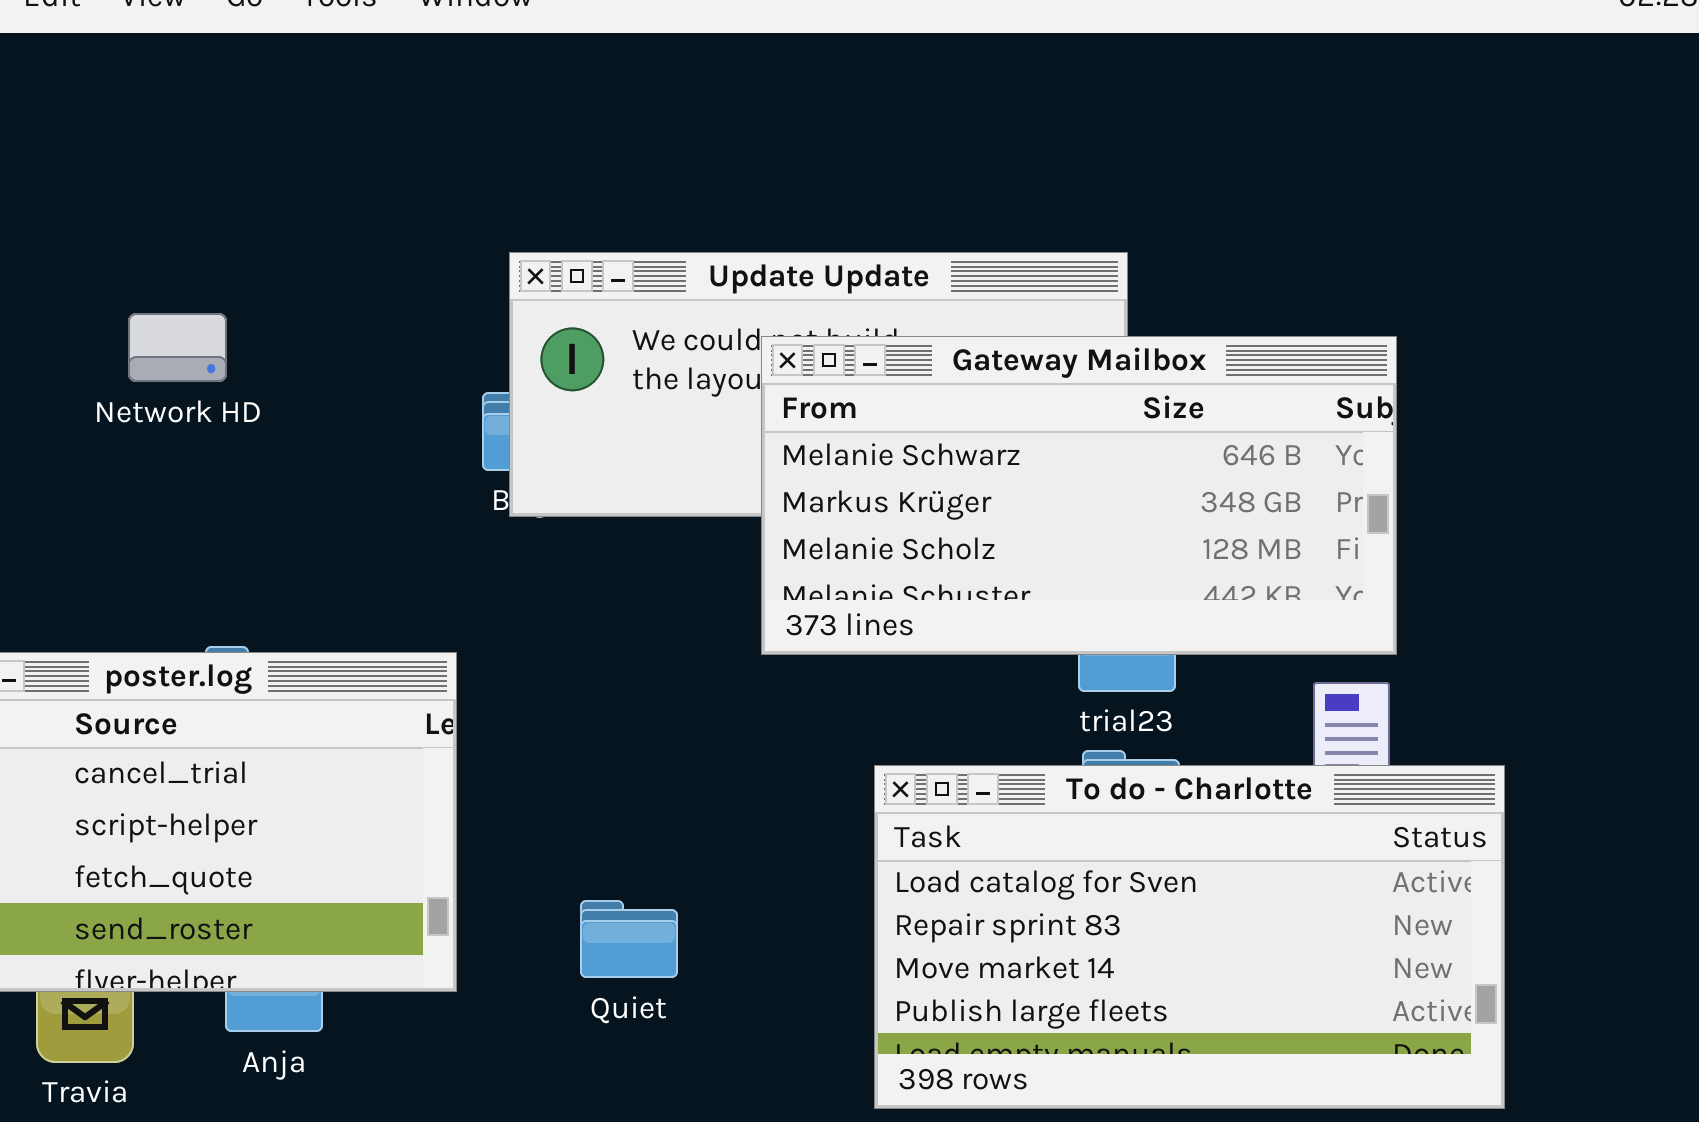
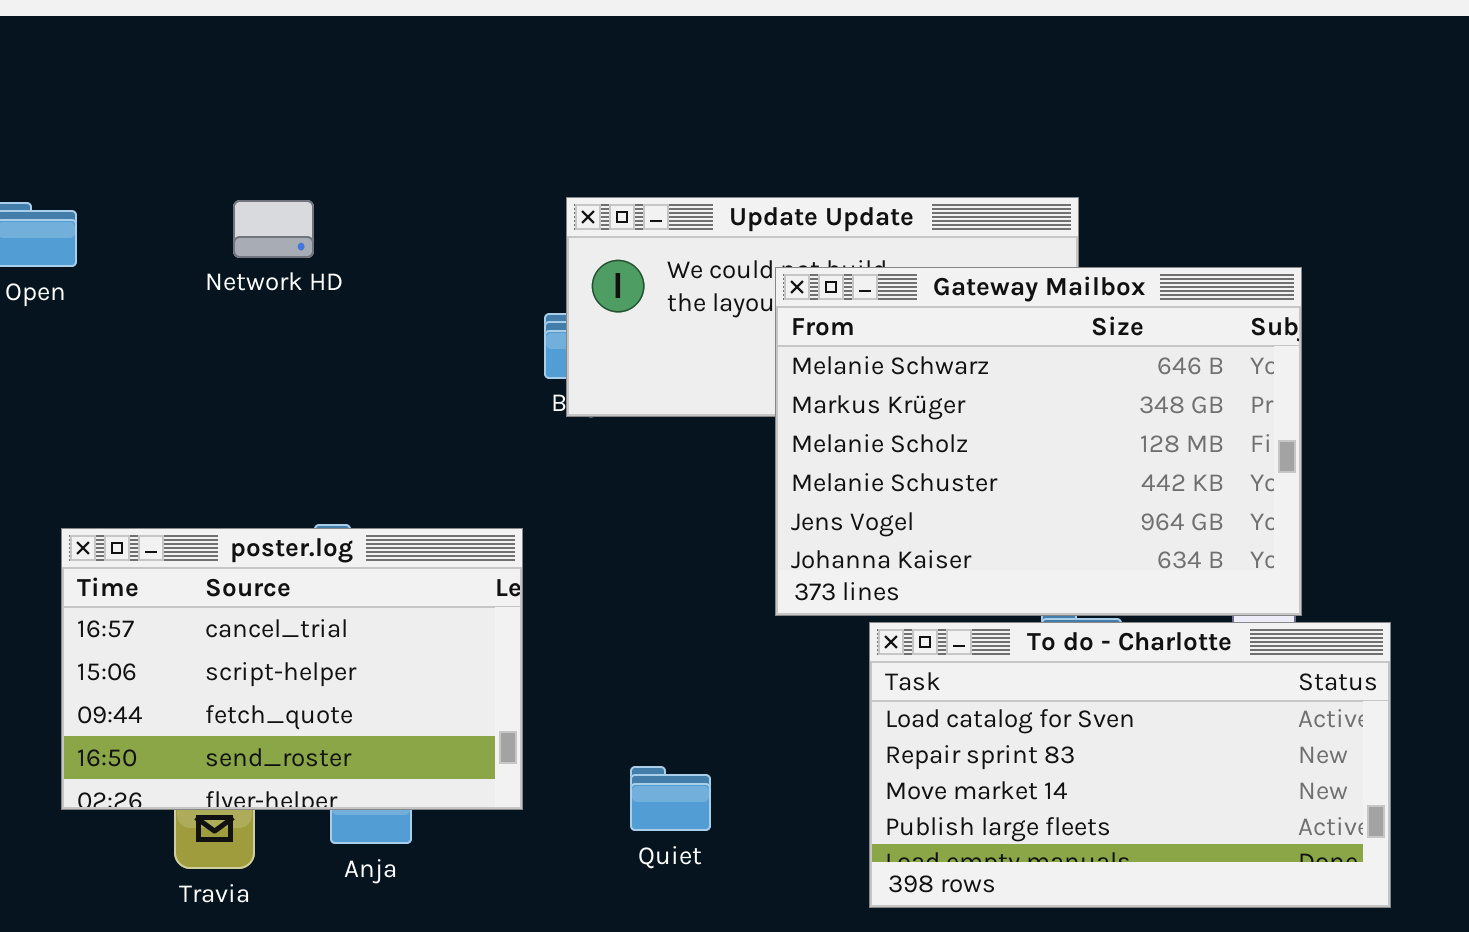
Network HD: [128,313,227,382] -> [233,200,314,258], moved
Gateway Mailbox: [761,336,1397,655] -> [775,267,1302,616], resized
Quiet: [580,900,678,978] -> [630,766,711,831], moved

